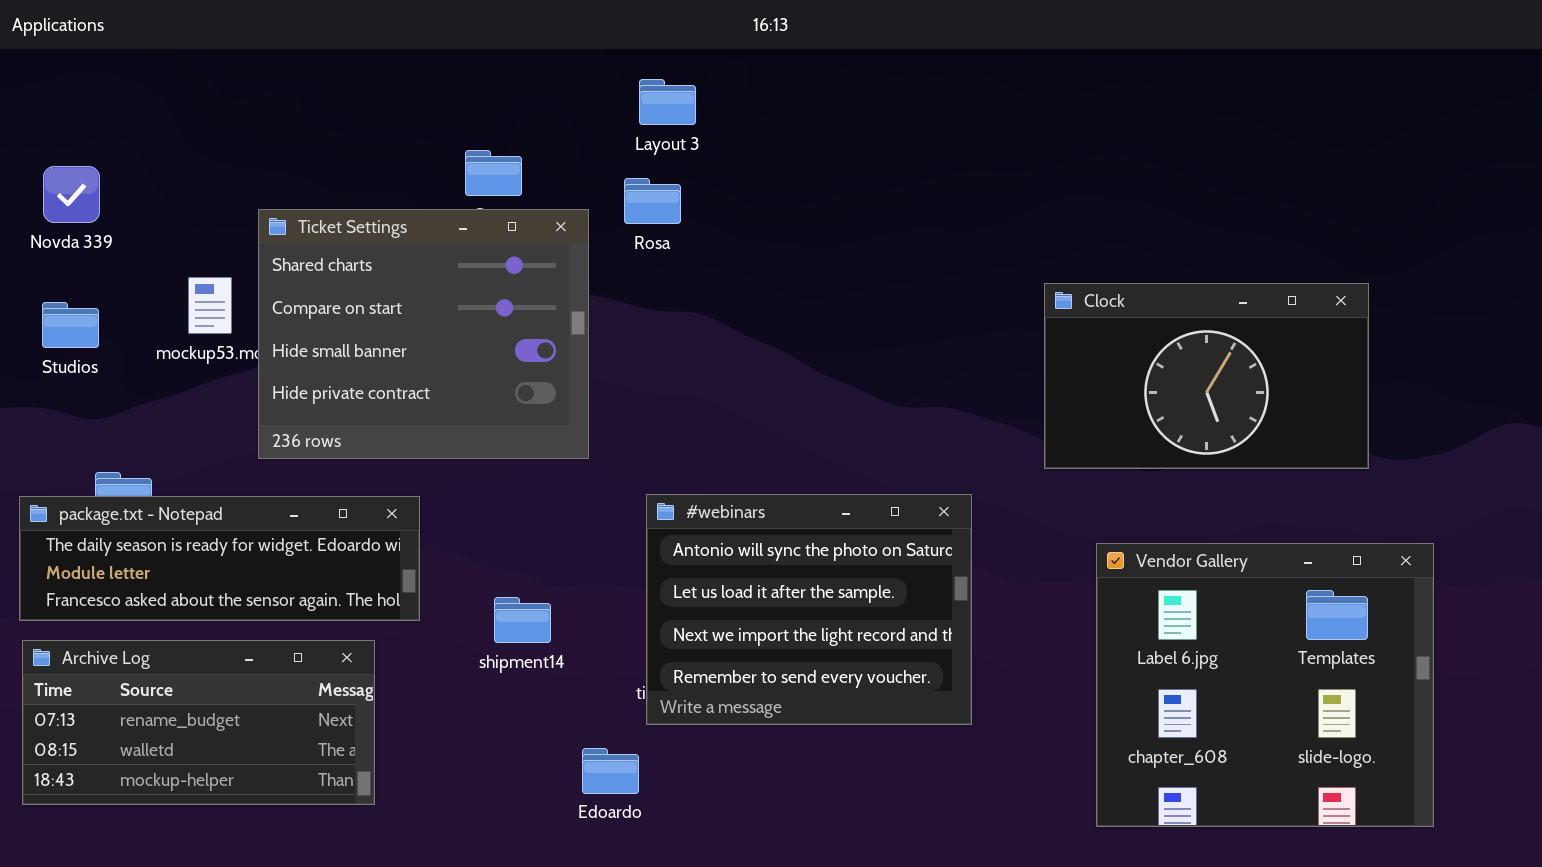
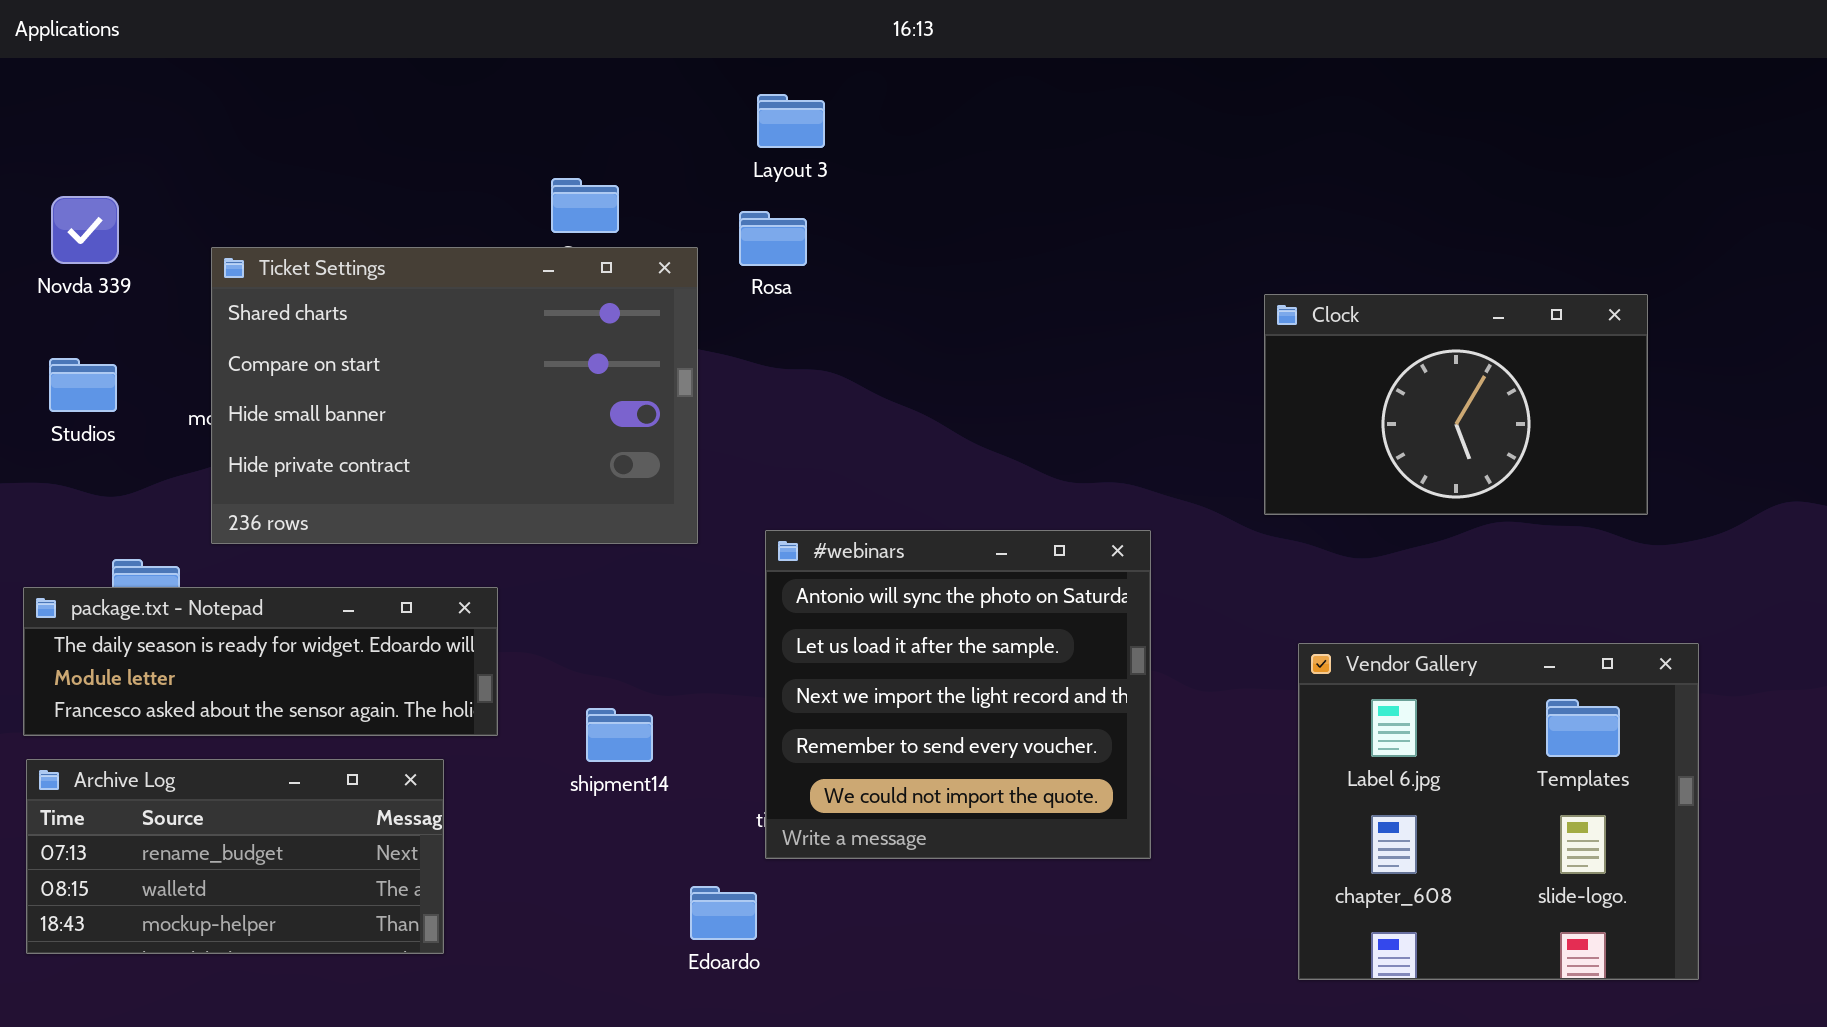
Ticket Settings: [258,209,589,459] -> [211,247,698,544], resized
Clock: [1044,283,1369,469] -> [1264,294,1648,515], moved
#webinars: [646,494,972,725] -> [765,530,1151,859], resized

